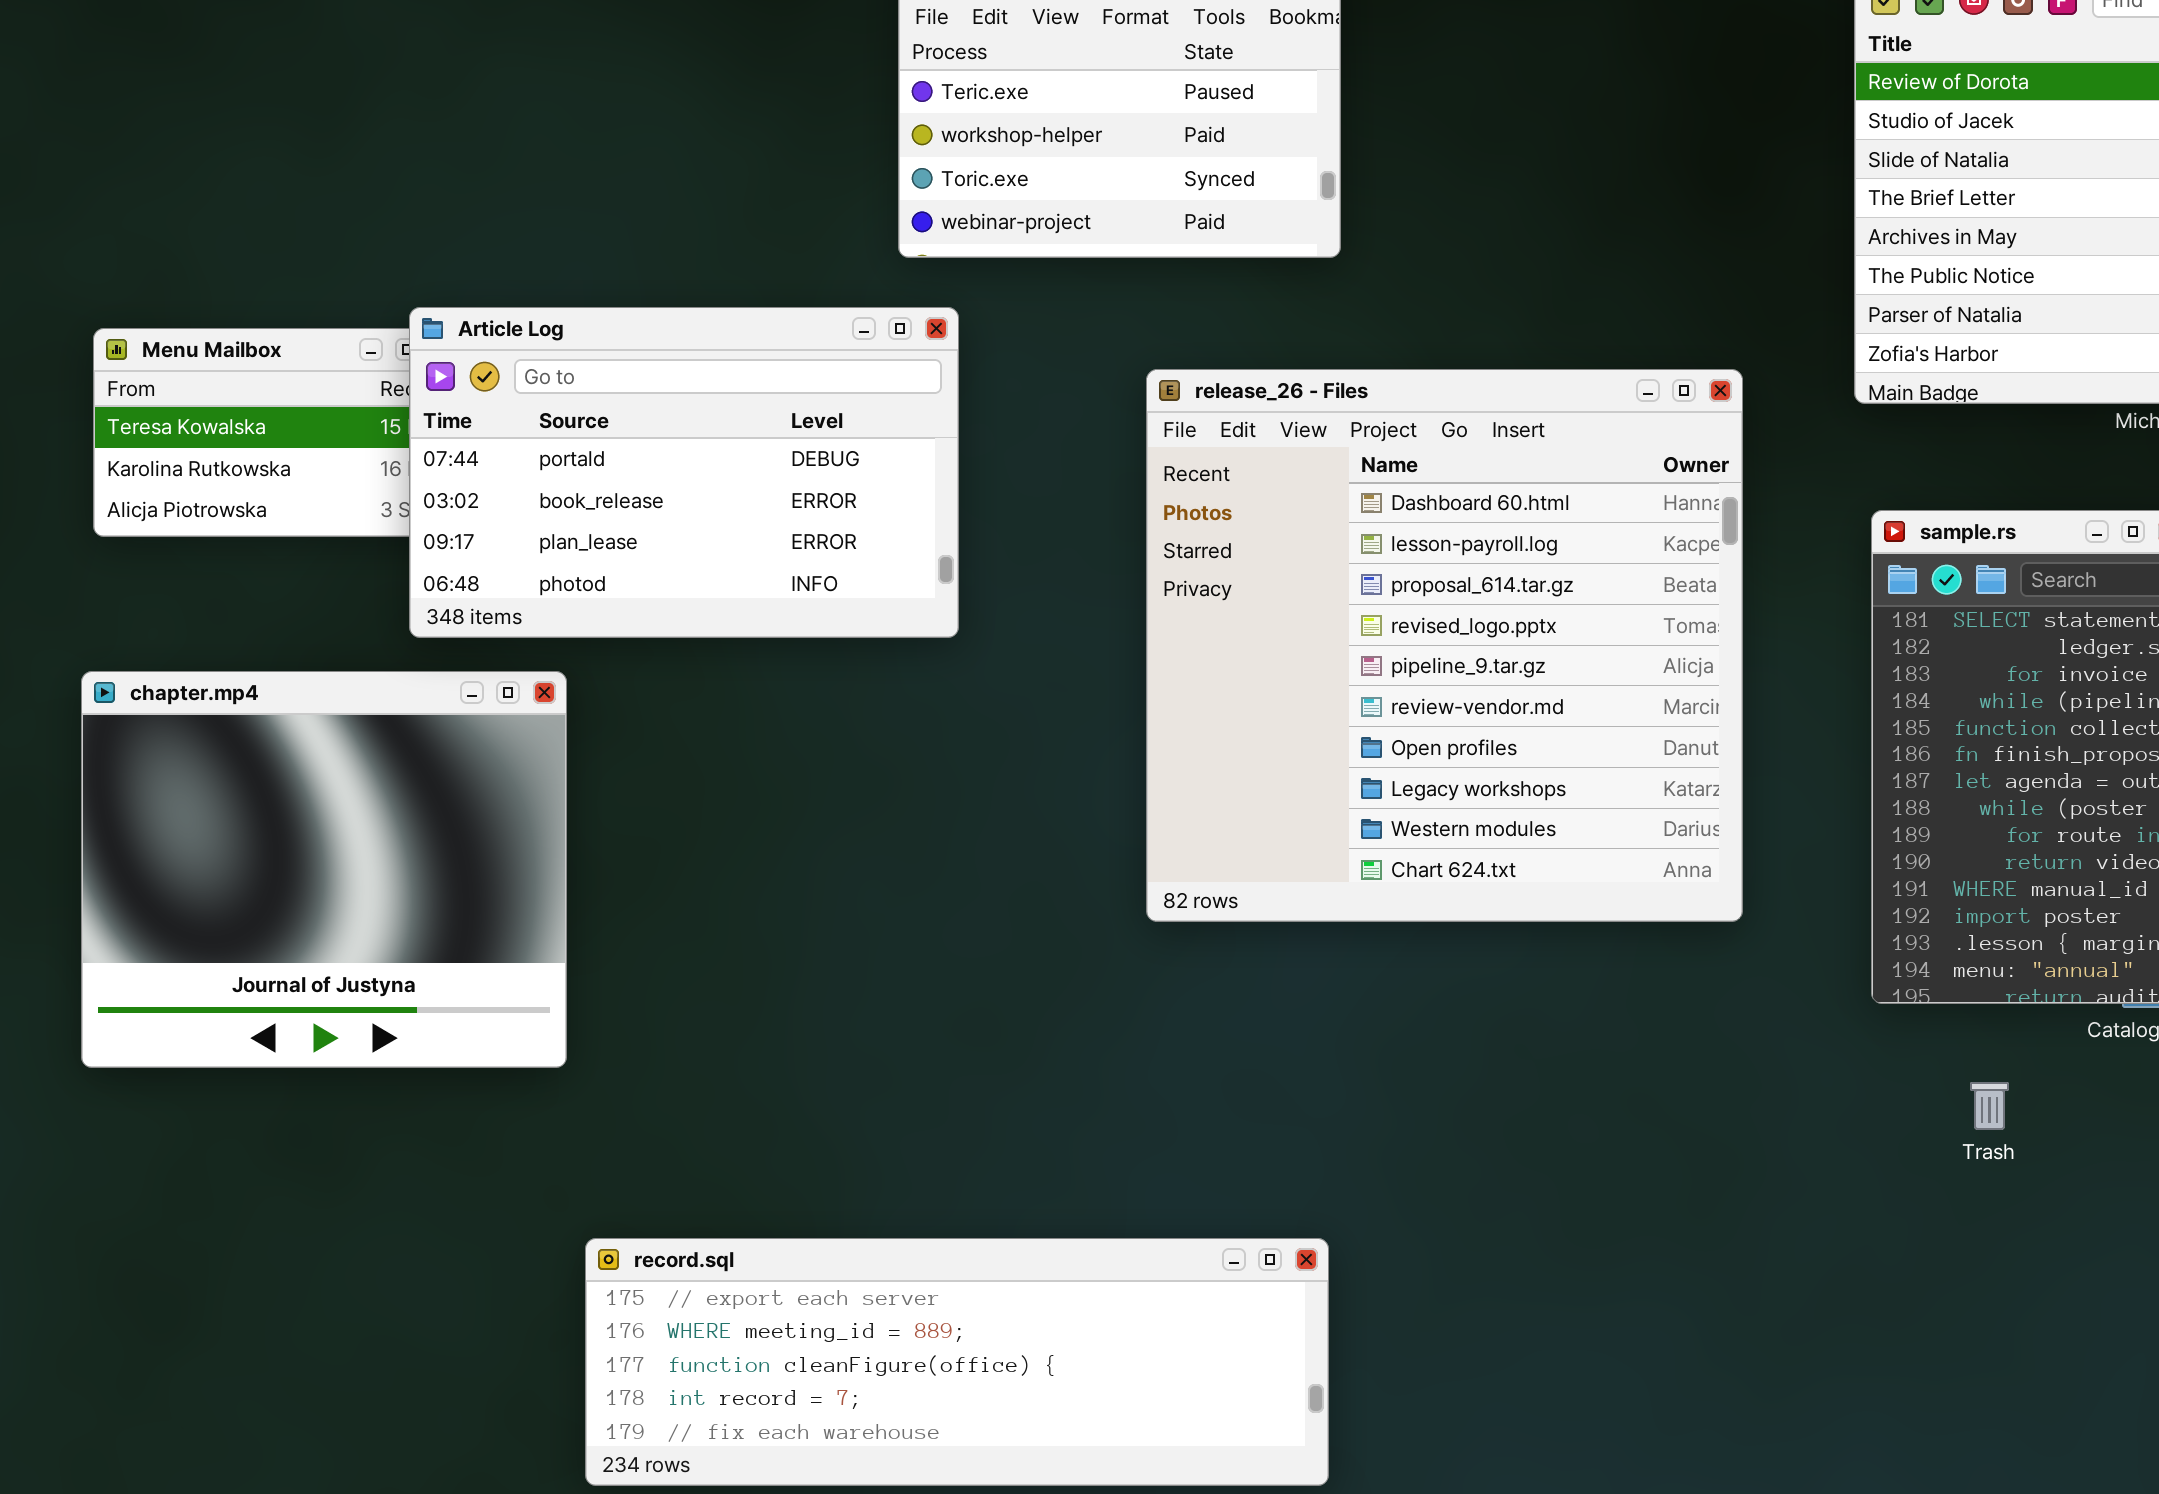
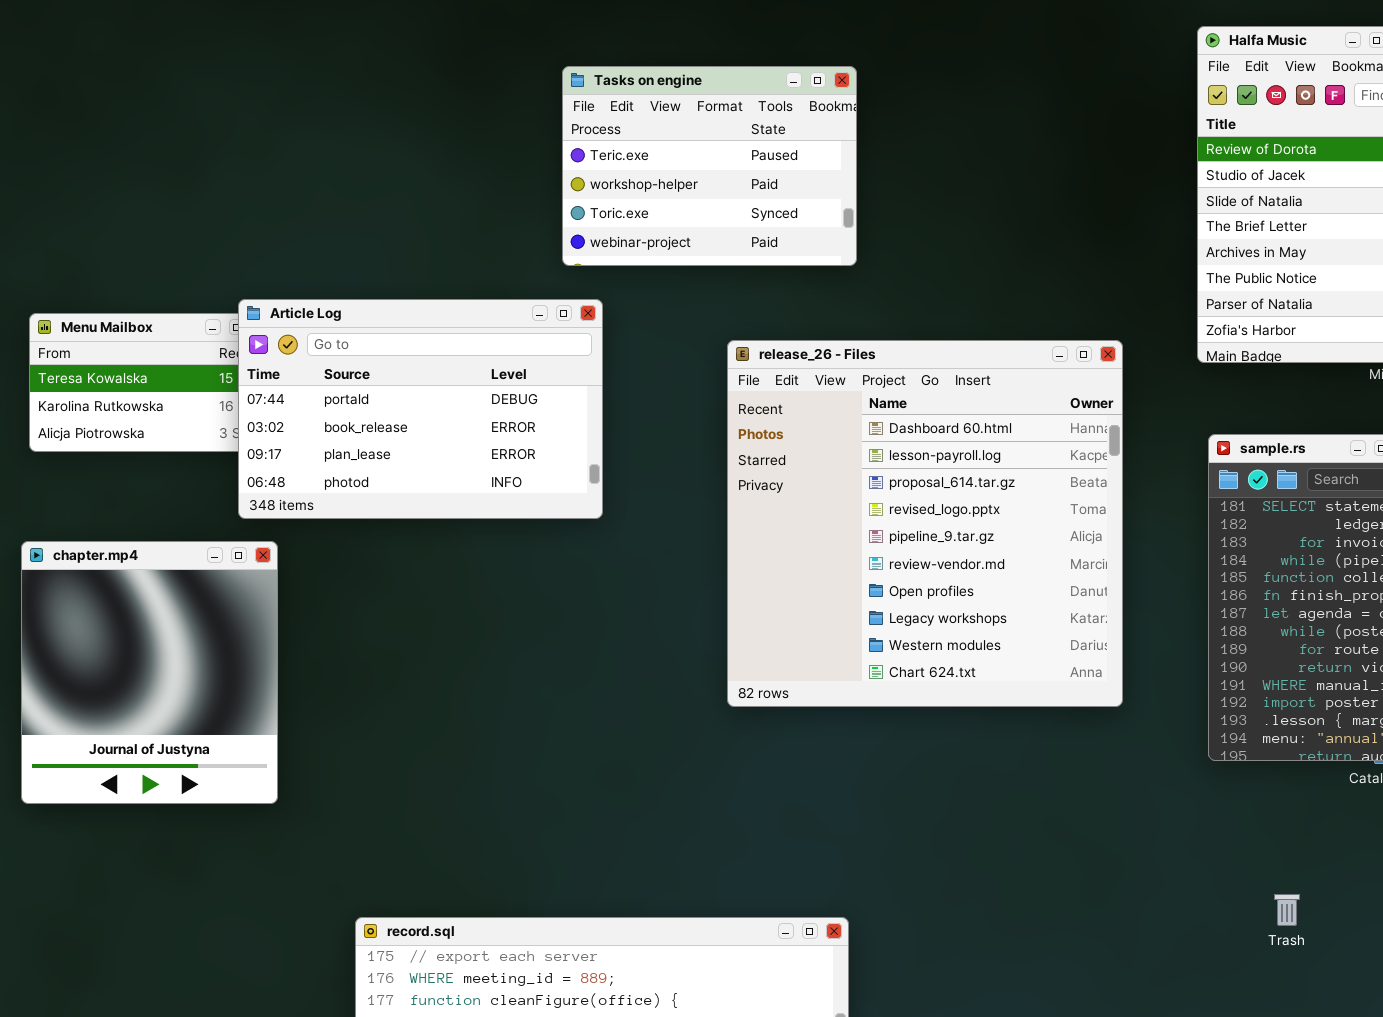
chapter.mp4: [81,671,567,1068] -> [21,541,278,804], resized
Trash: [1970,1082,2009,1130] -> [1274,894,1300,926], moved

